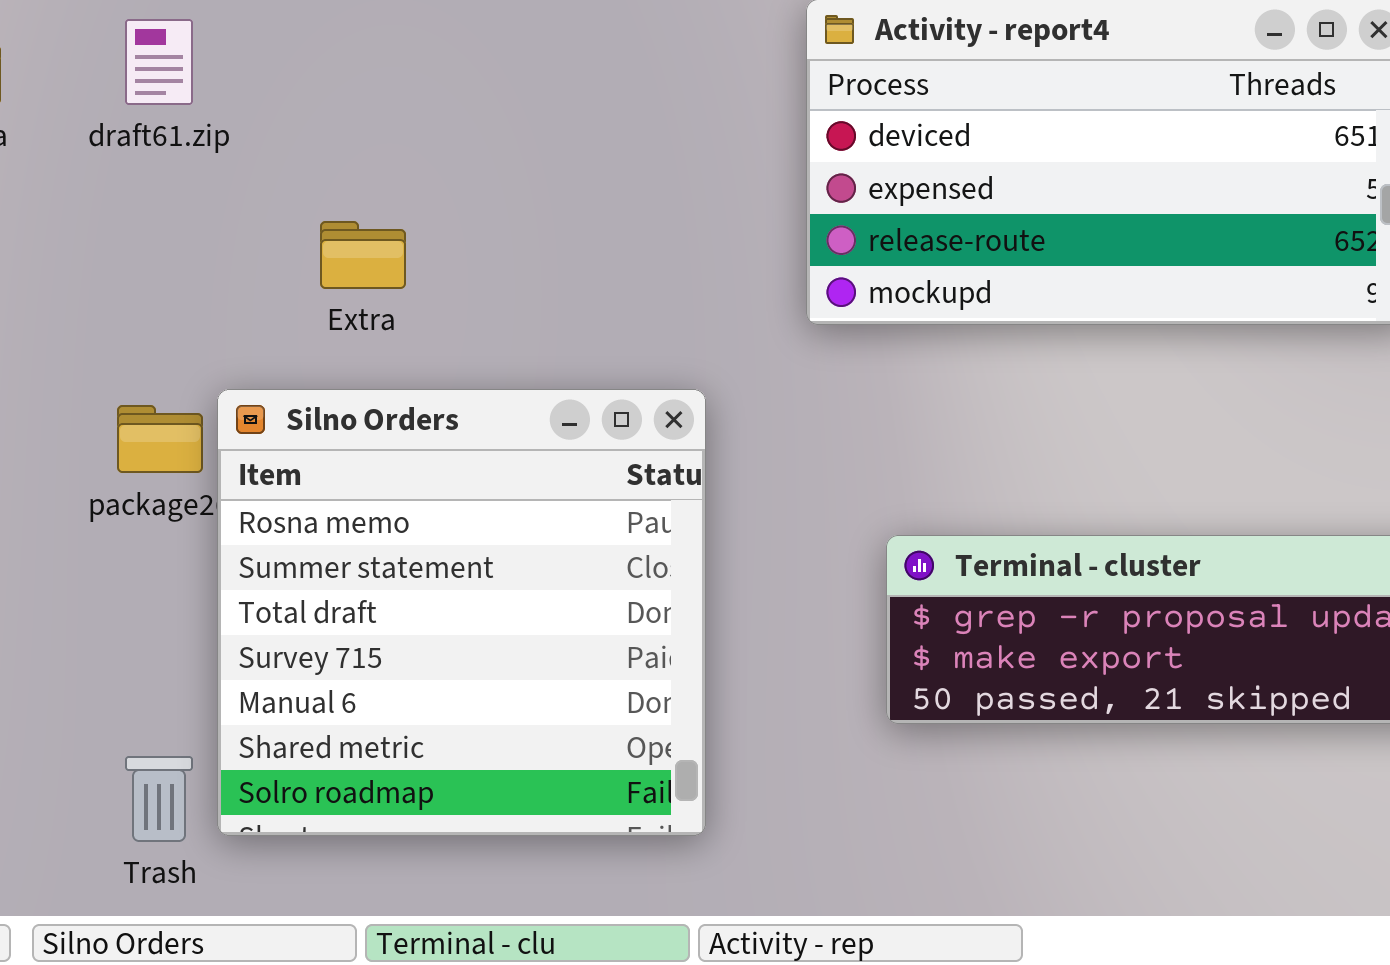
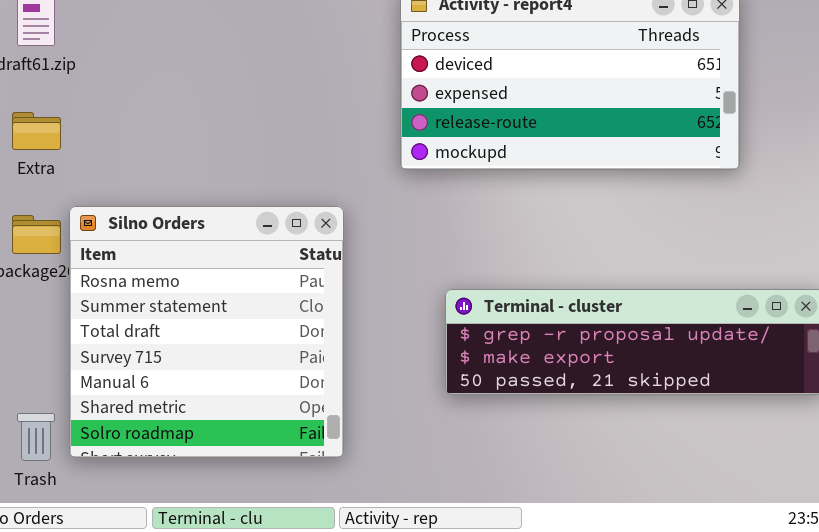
Extra: [320,221,406,289] -> [12,112,61,150], moved

